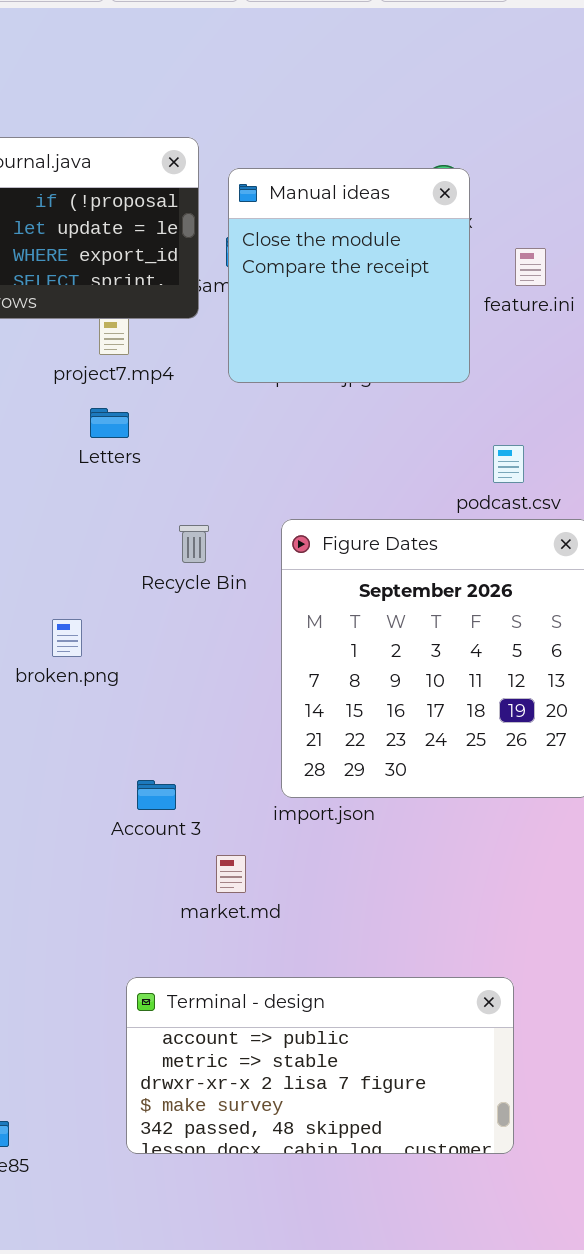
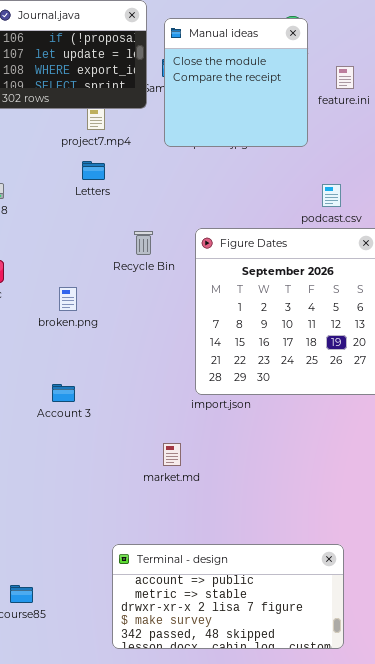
Account 3: [137,780,176,810] -> [52,384,75,402], moved
market.md: [216,855,246,893] -> [163,443,181,466], moved
Terminal - design: [126,977,514,1154] -> [112,544,344,649], moved

